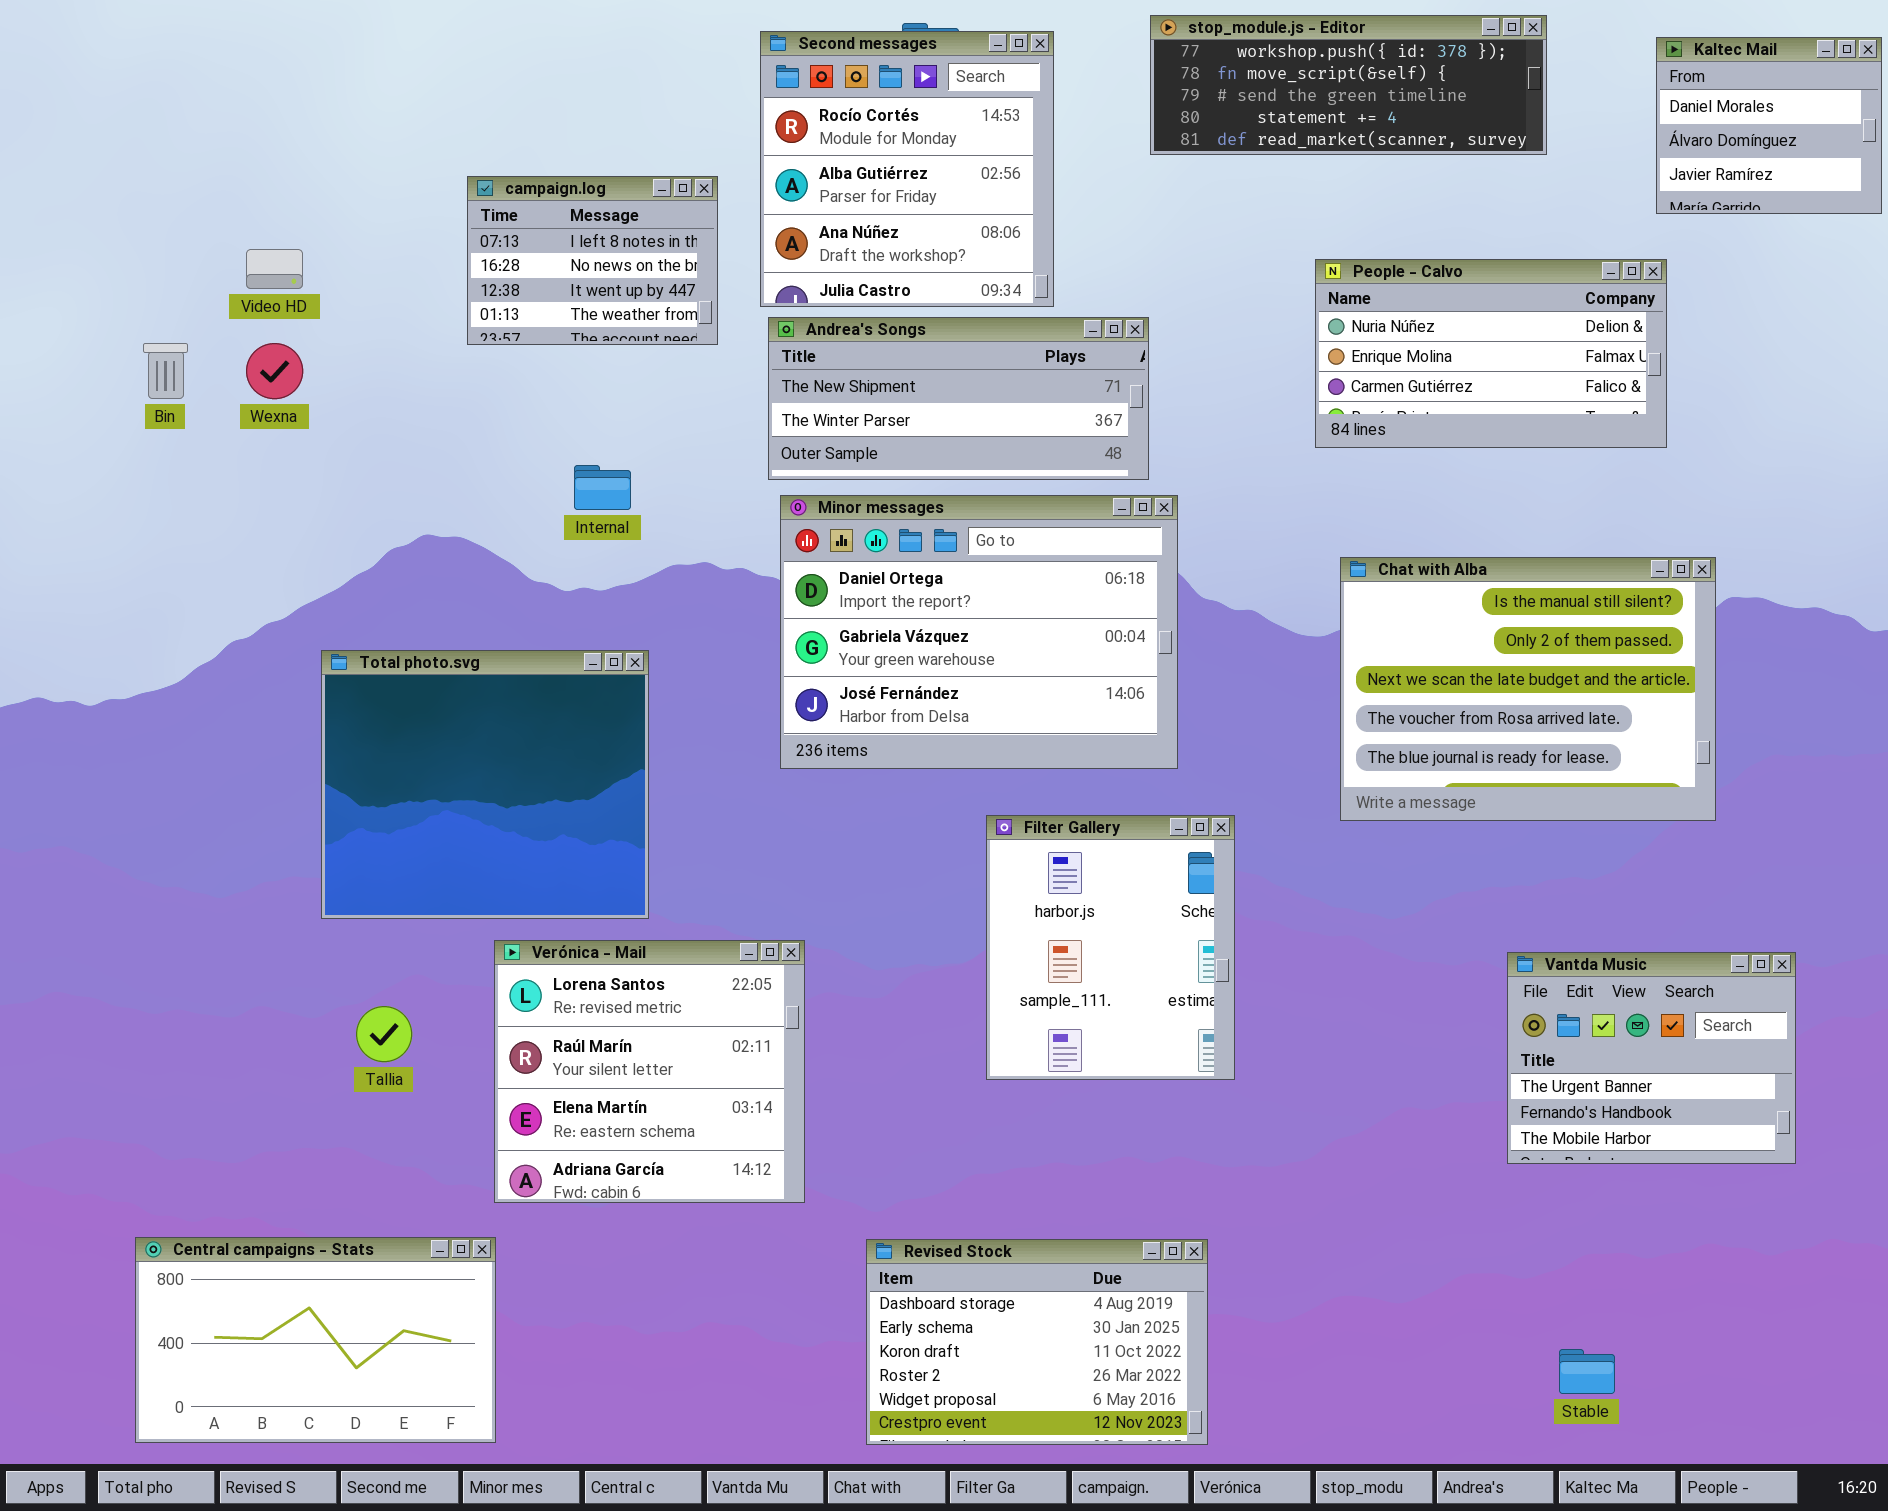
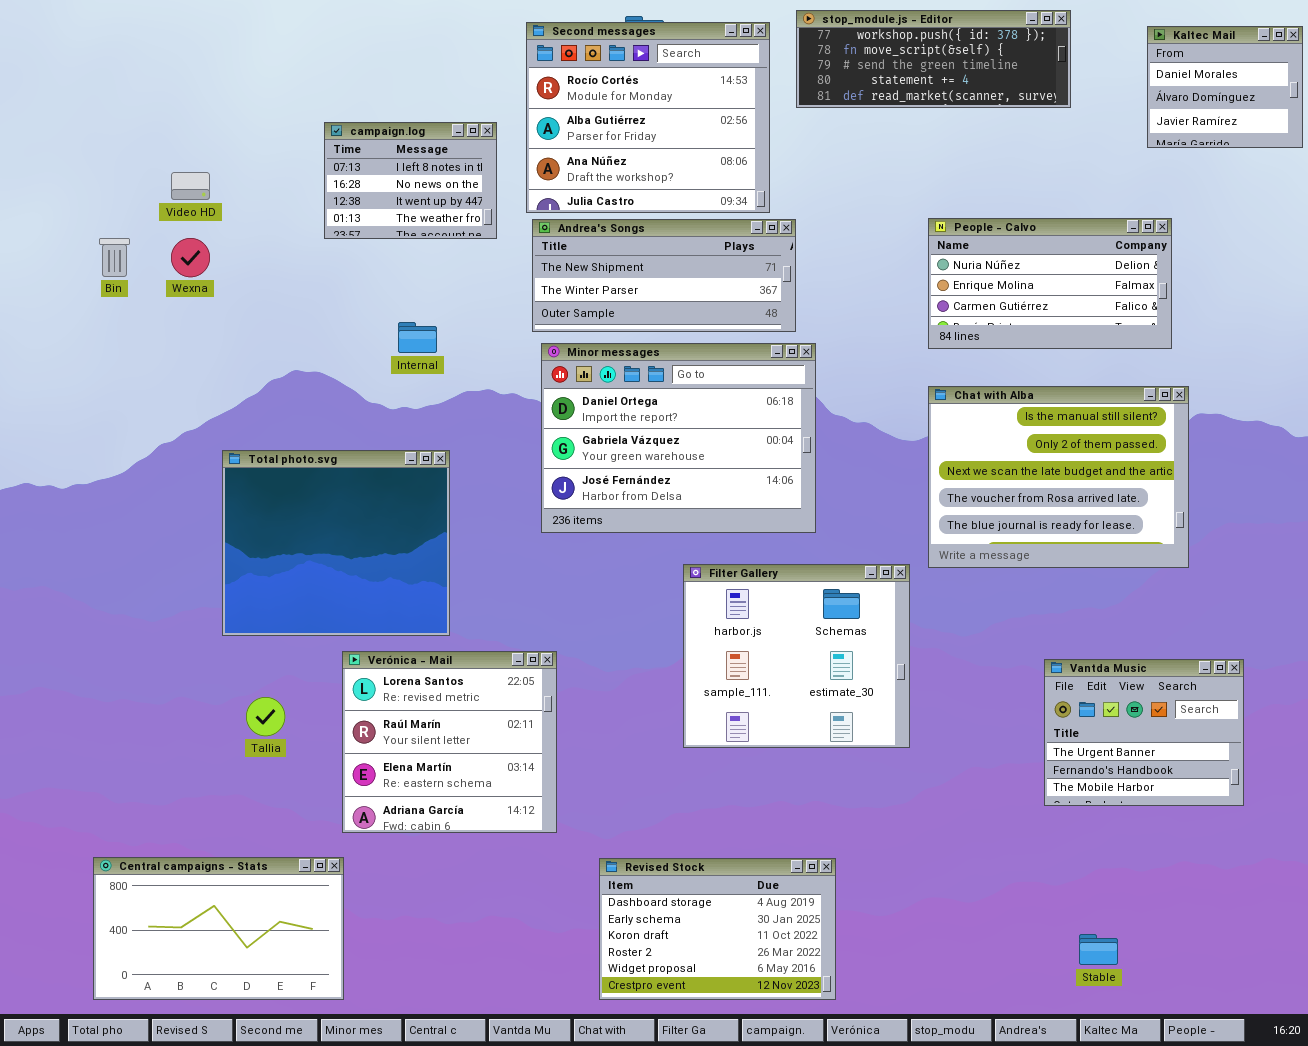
Second messages: [760,31,1054,307] -> [526,22,770,213], resized
People - Calvo: [1315,259,1667,448] -> [928,218,1172,349], moved
Filter Gallery: [986,815,1235,1080] -> [683,564,910,748], resized

